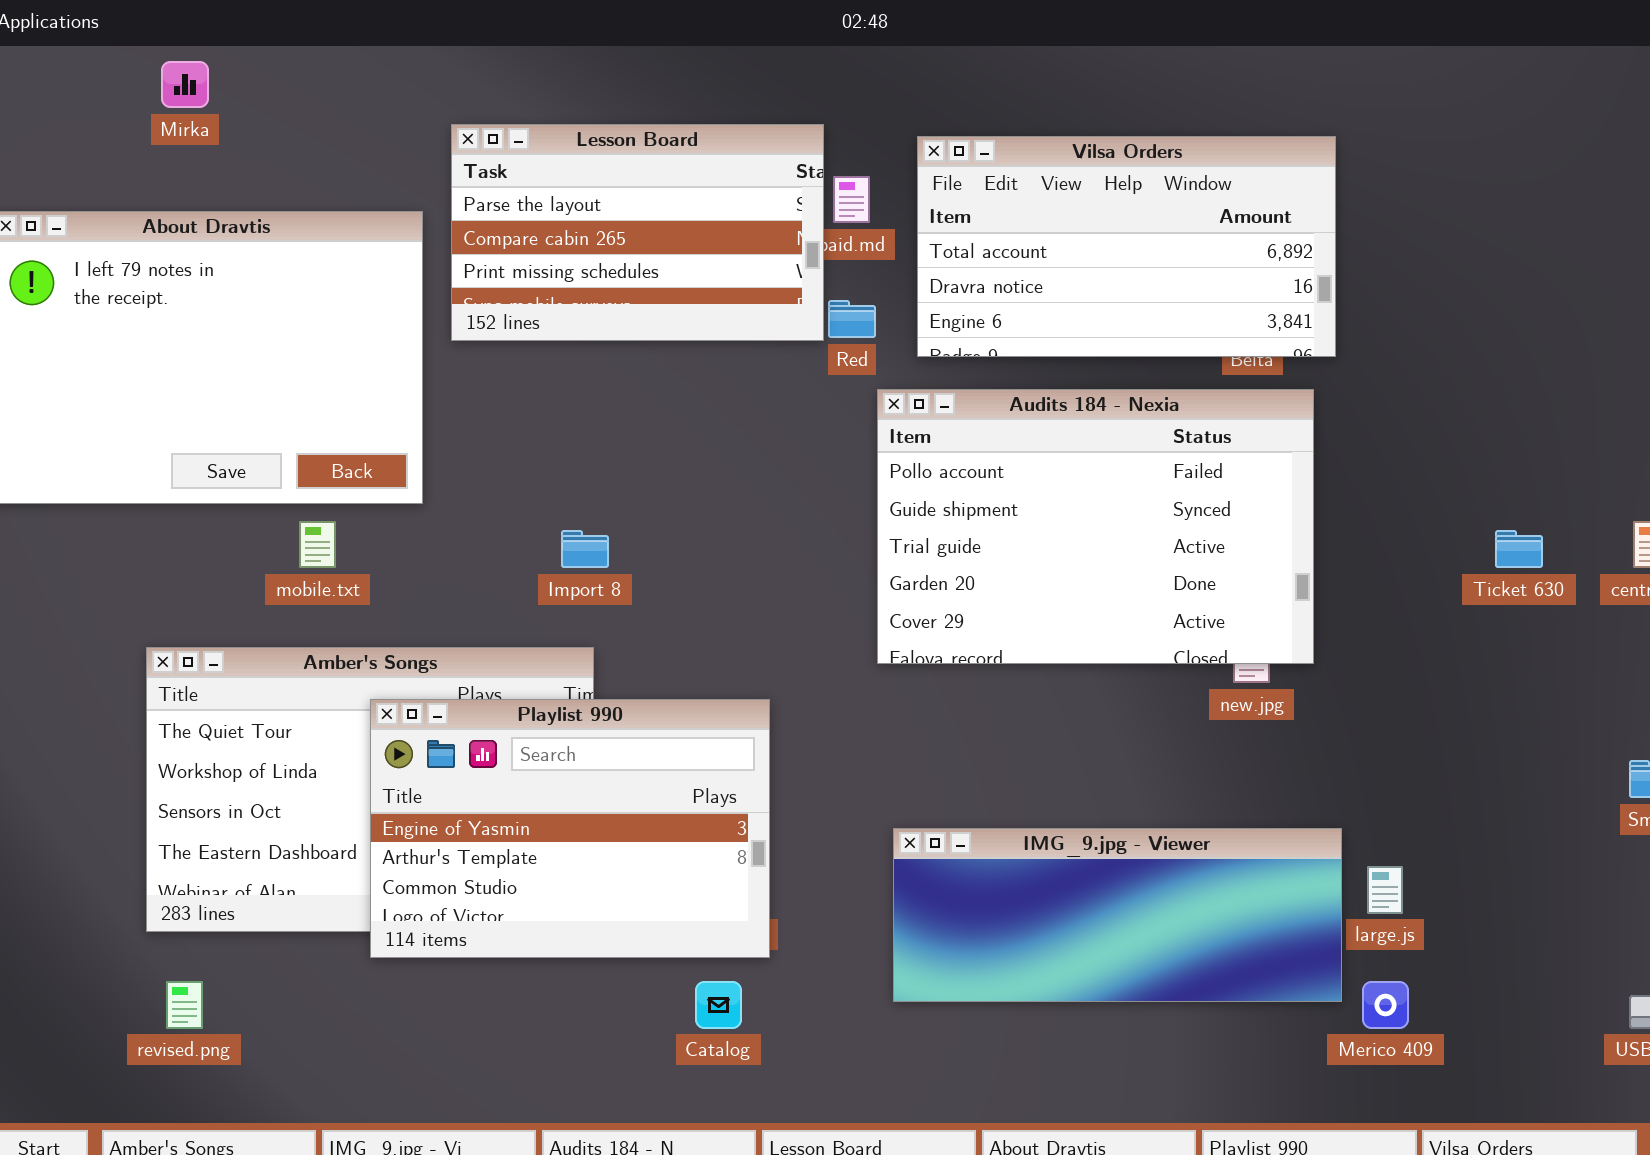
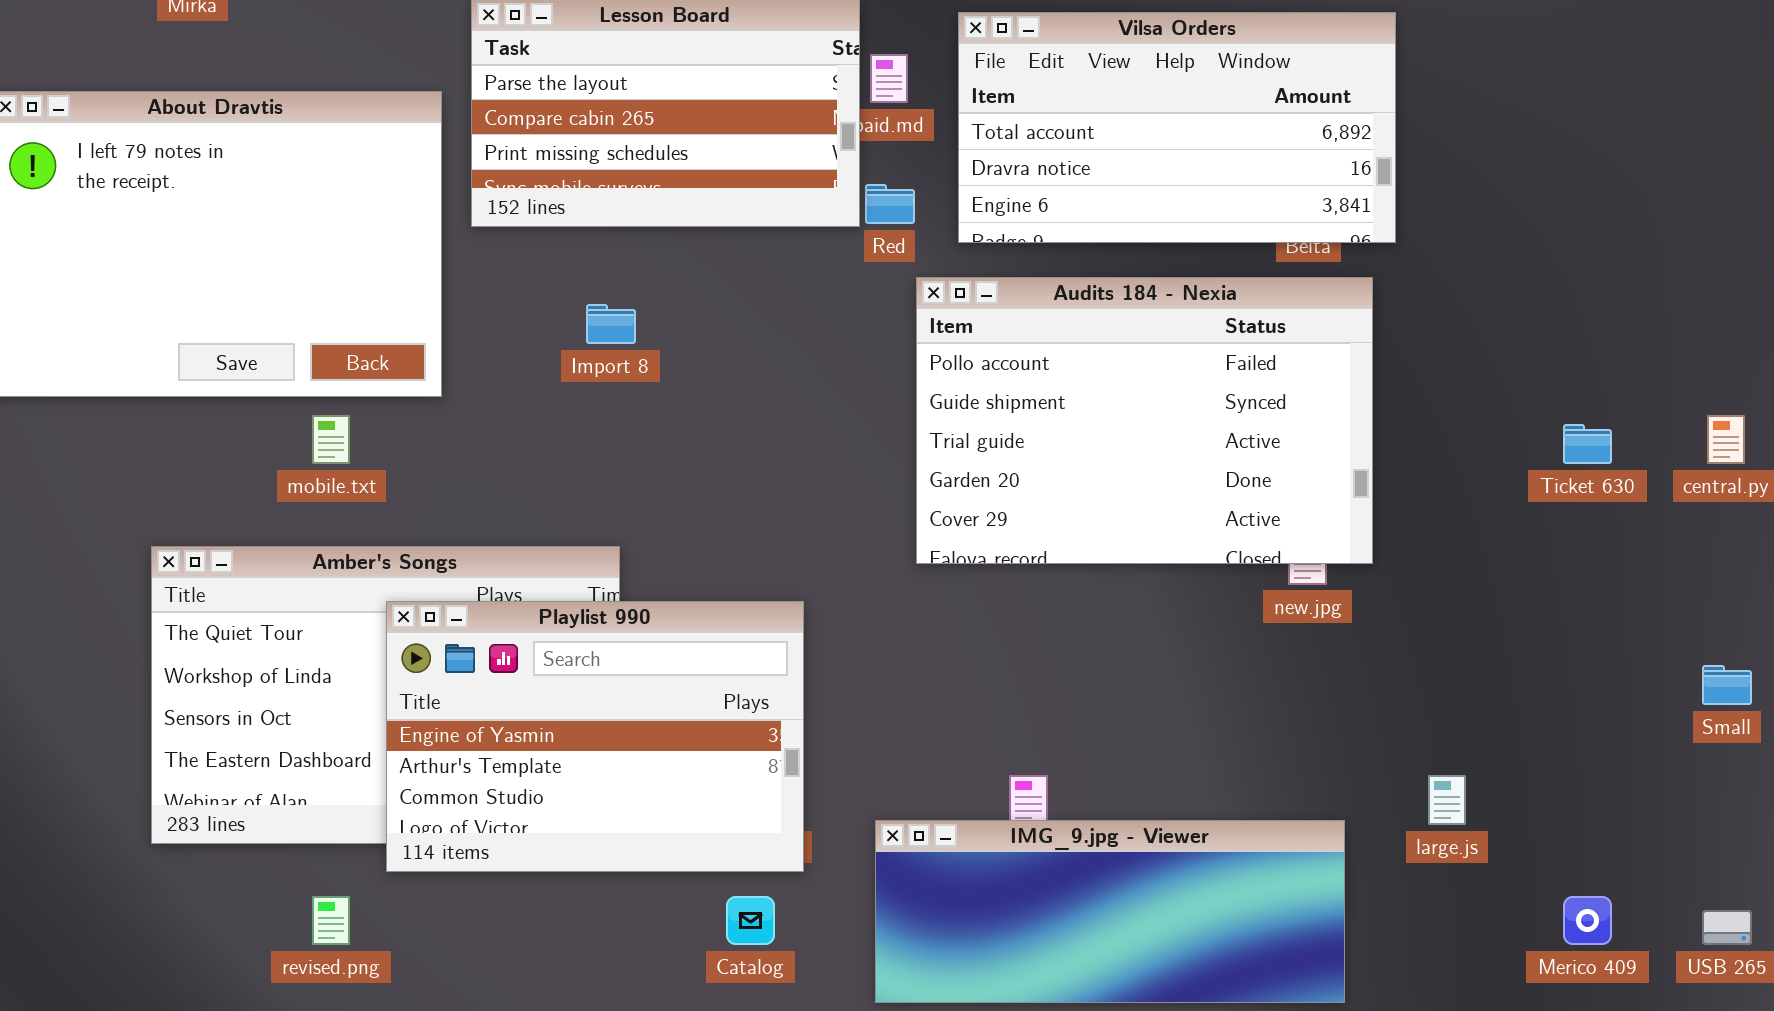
Import 8: [561,530,609,568] -> [586,304,636,344], moved
IMG_9.jpg - Viewer: [893,828,1342,1002] -> [875,820,1345,1003], moved
revised.png: [166,981,203,1029] -> [312,896,350,945], moved
Merico 409: [1362,981,1409,1029] -> [1563,896,1612,945], moved

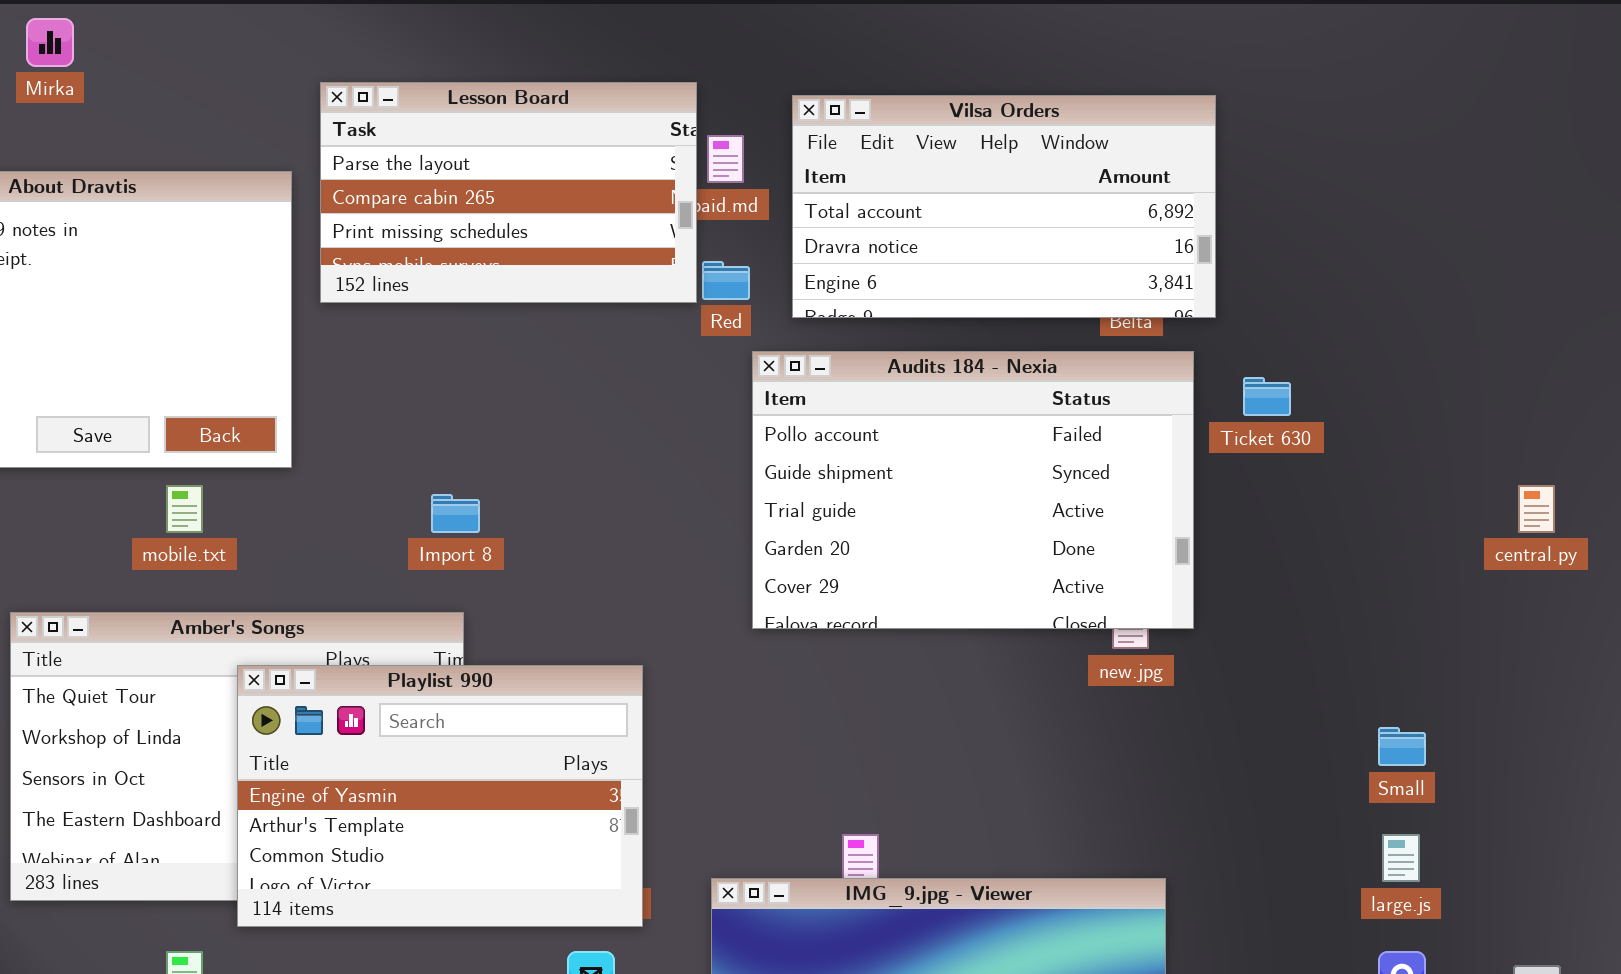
Import 8: [586,304,636,344] -> [431,494,480,533], moved
Ticket 630: [1563,424,1612,464] -> [1243,377,1291,416], moved
Small: [1702,665,1752,705] -> [1378,727,1426,766], moved
large.js: [1428,775,1466,825] -> [1382,834,1420,882], moved

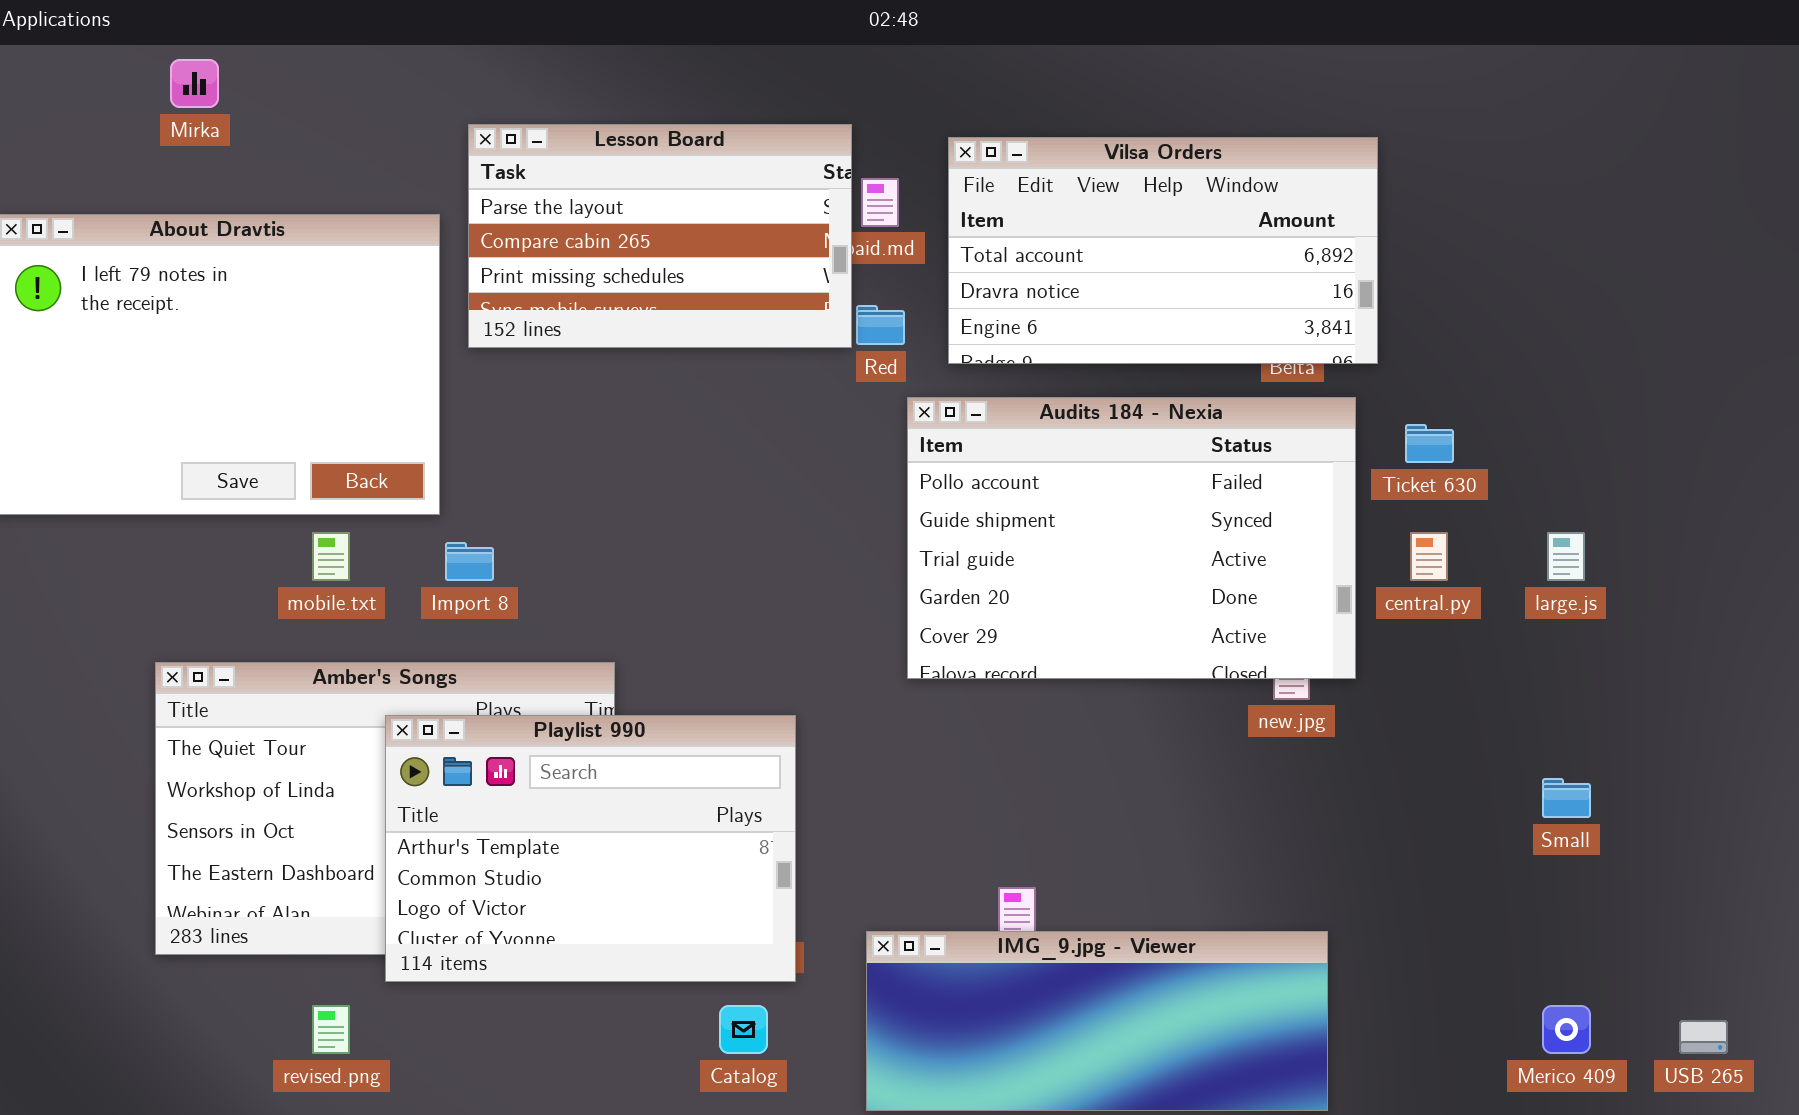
central.py: [1518,485,1555,533] -> [1410,532,1448,581], moved
Import 8: [431,494,480,533] -> [445,542,494,581], moved
Playlist 990: [237,665,643,927] -> [385,715,796,982], scrolled down 1 row
large.js: [1382,834,1420,882] -> [1547,532,1585,581], moved

